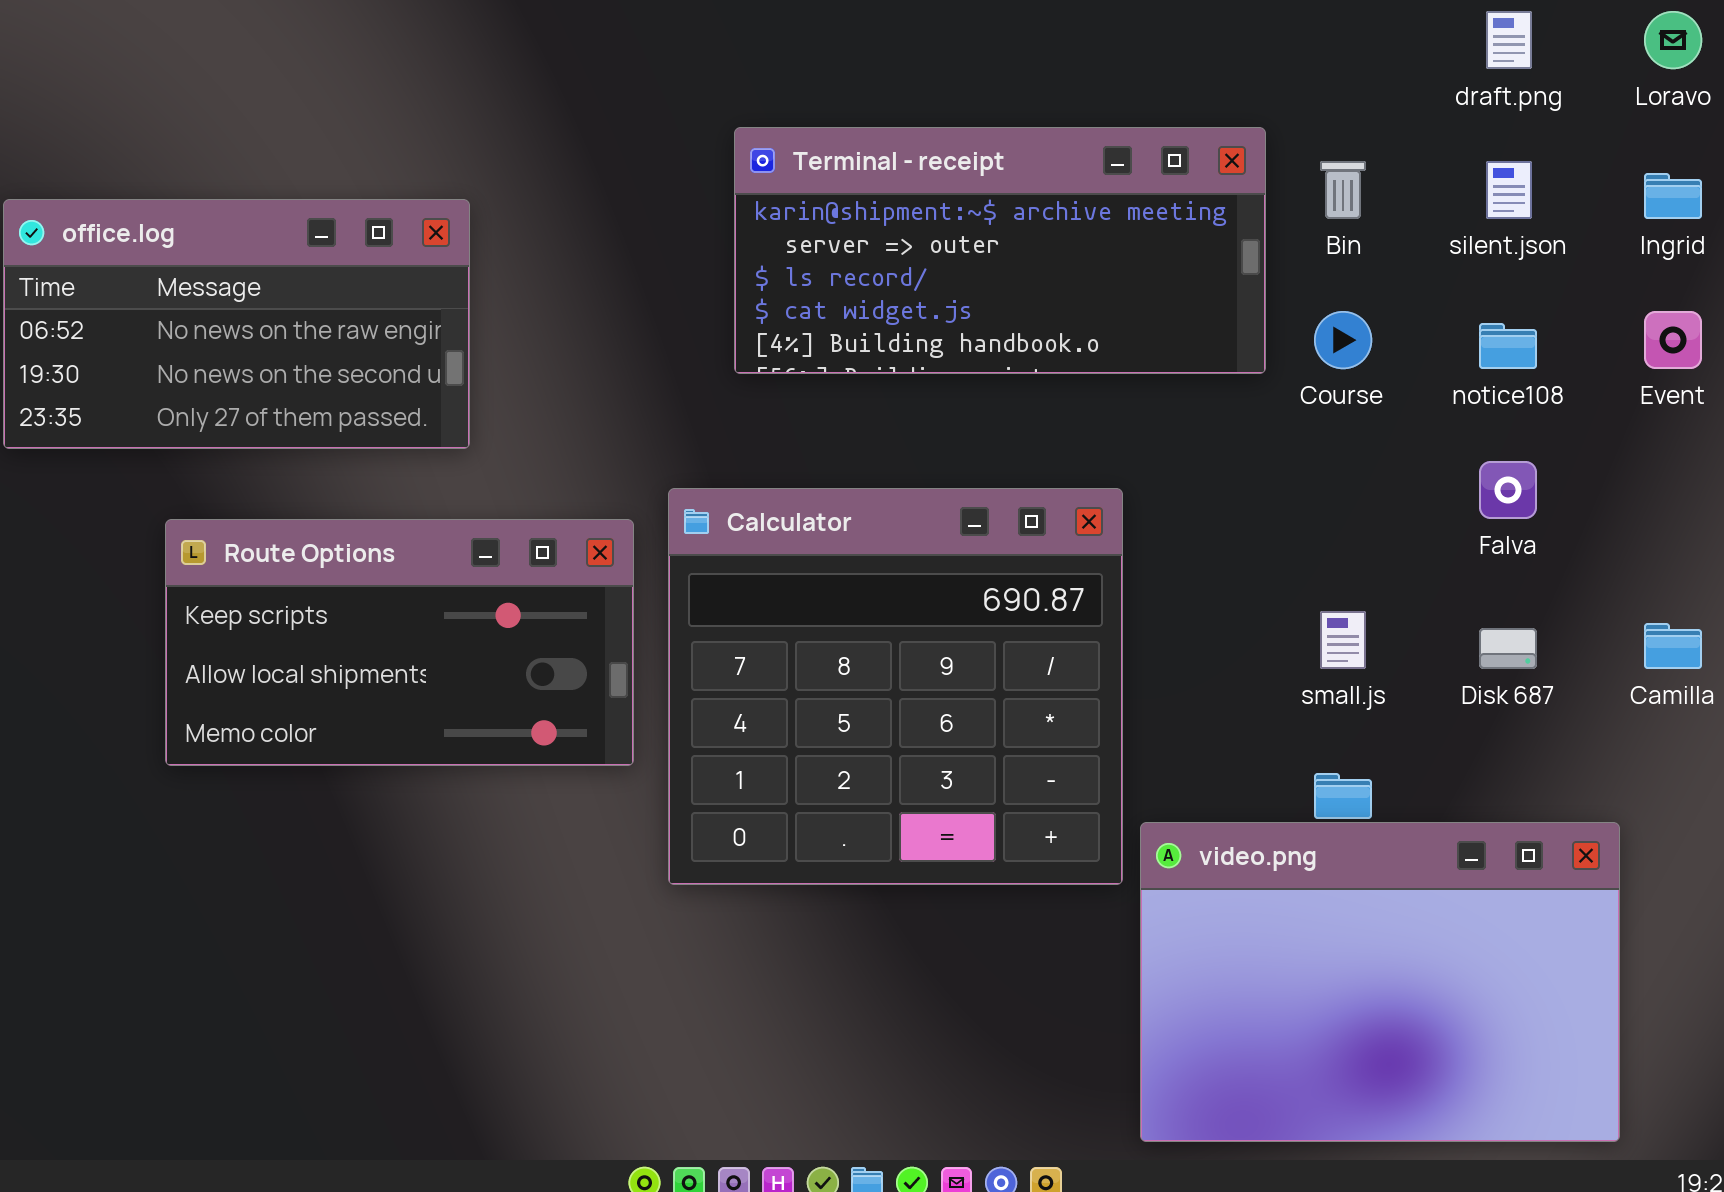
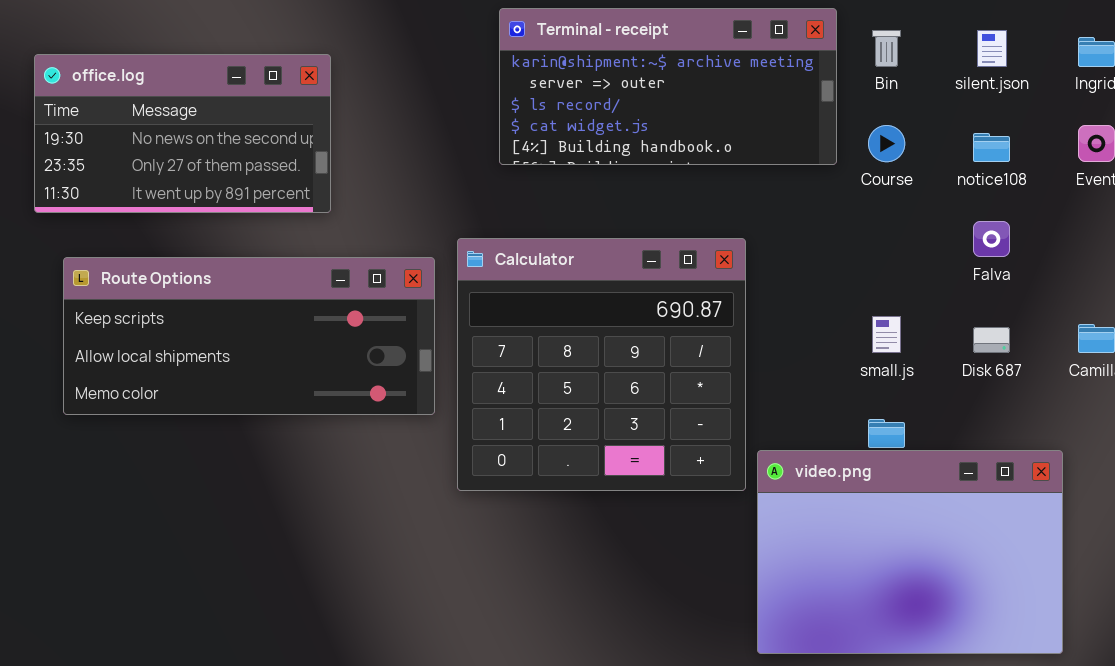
office.log: [3,199,470,449] -> [34,54,331,213], scrolled down 1 row
Route Options: [165,519,634,766] -> [63,257,435,415], resized

